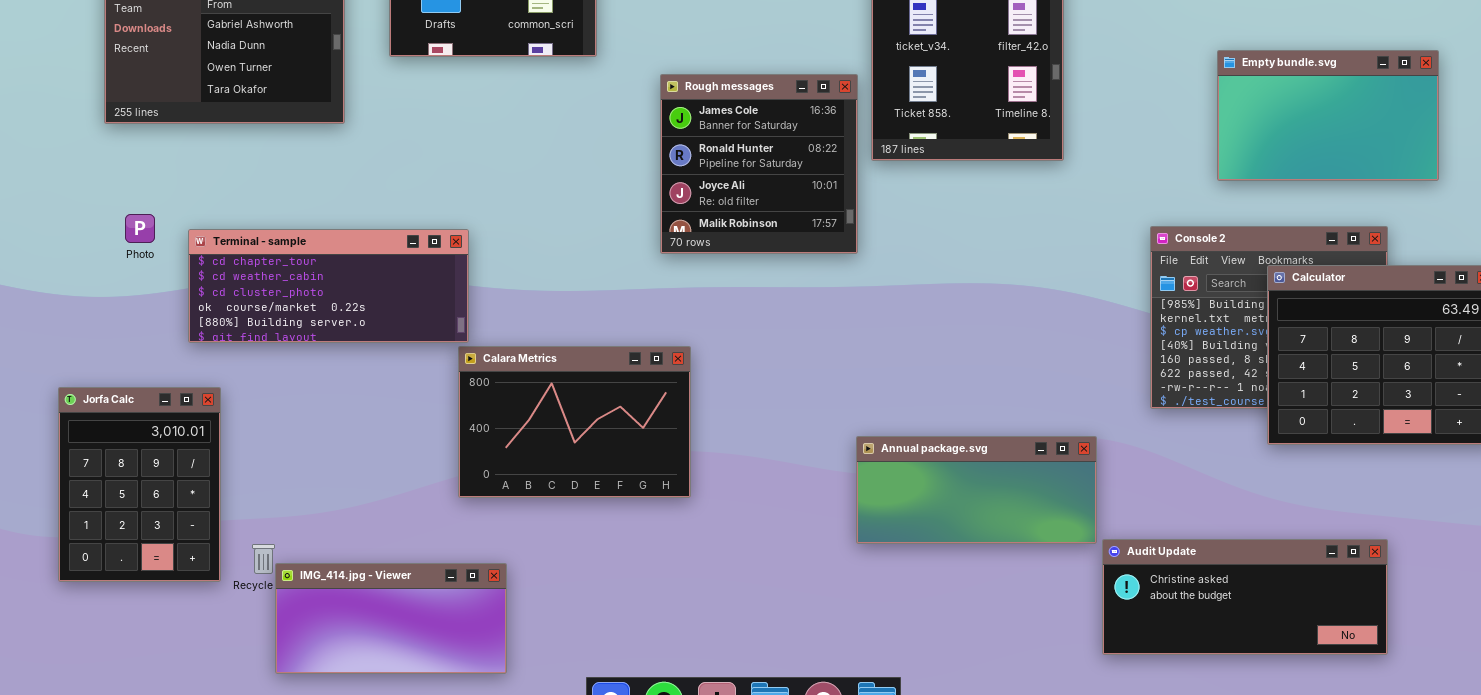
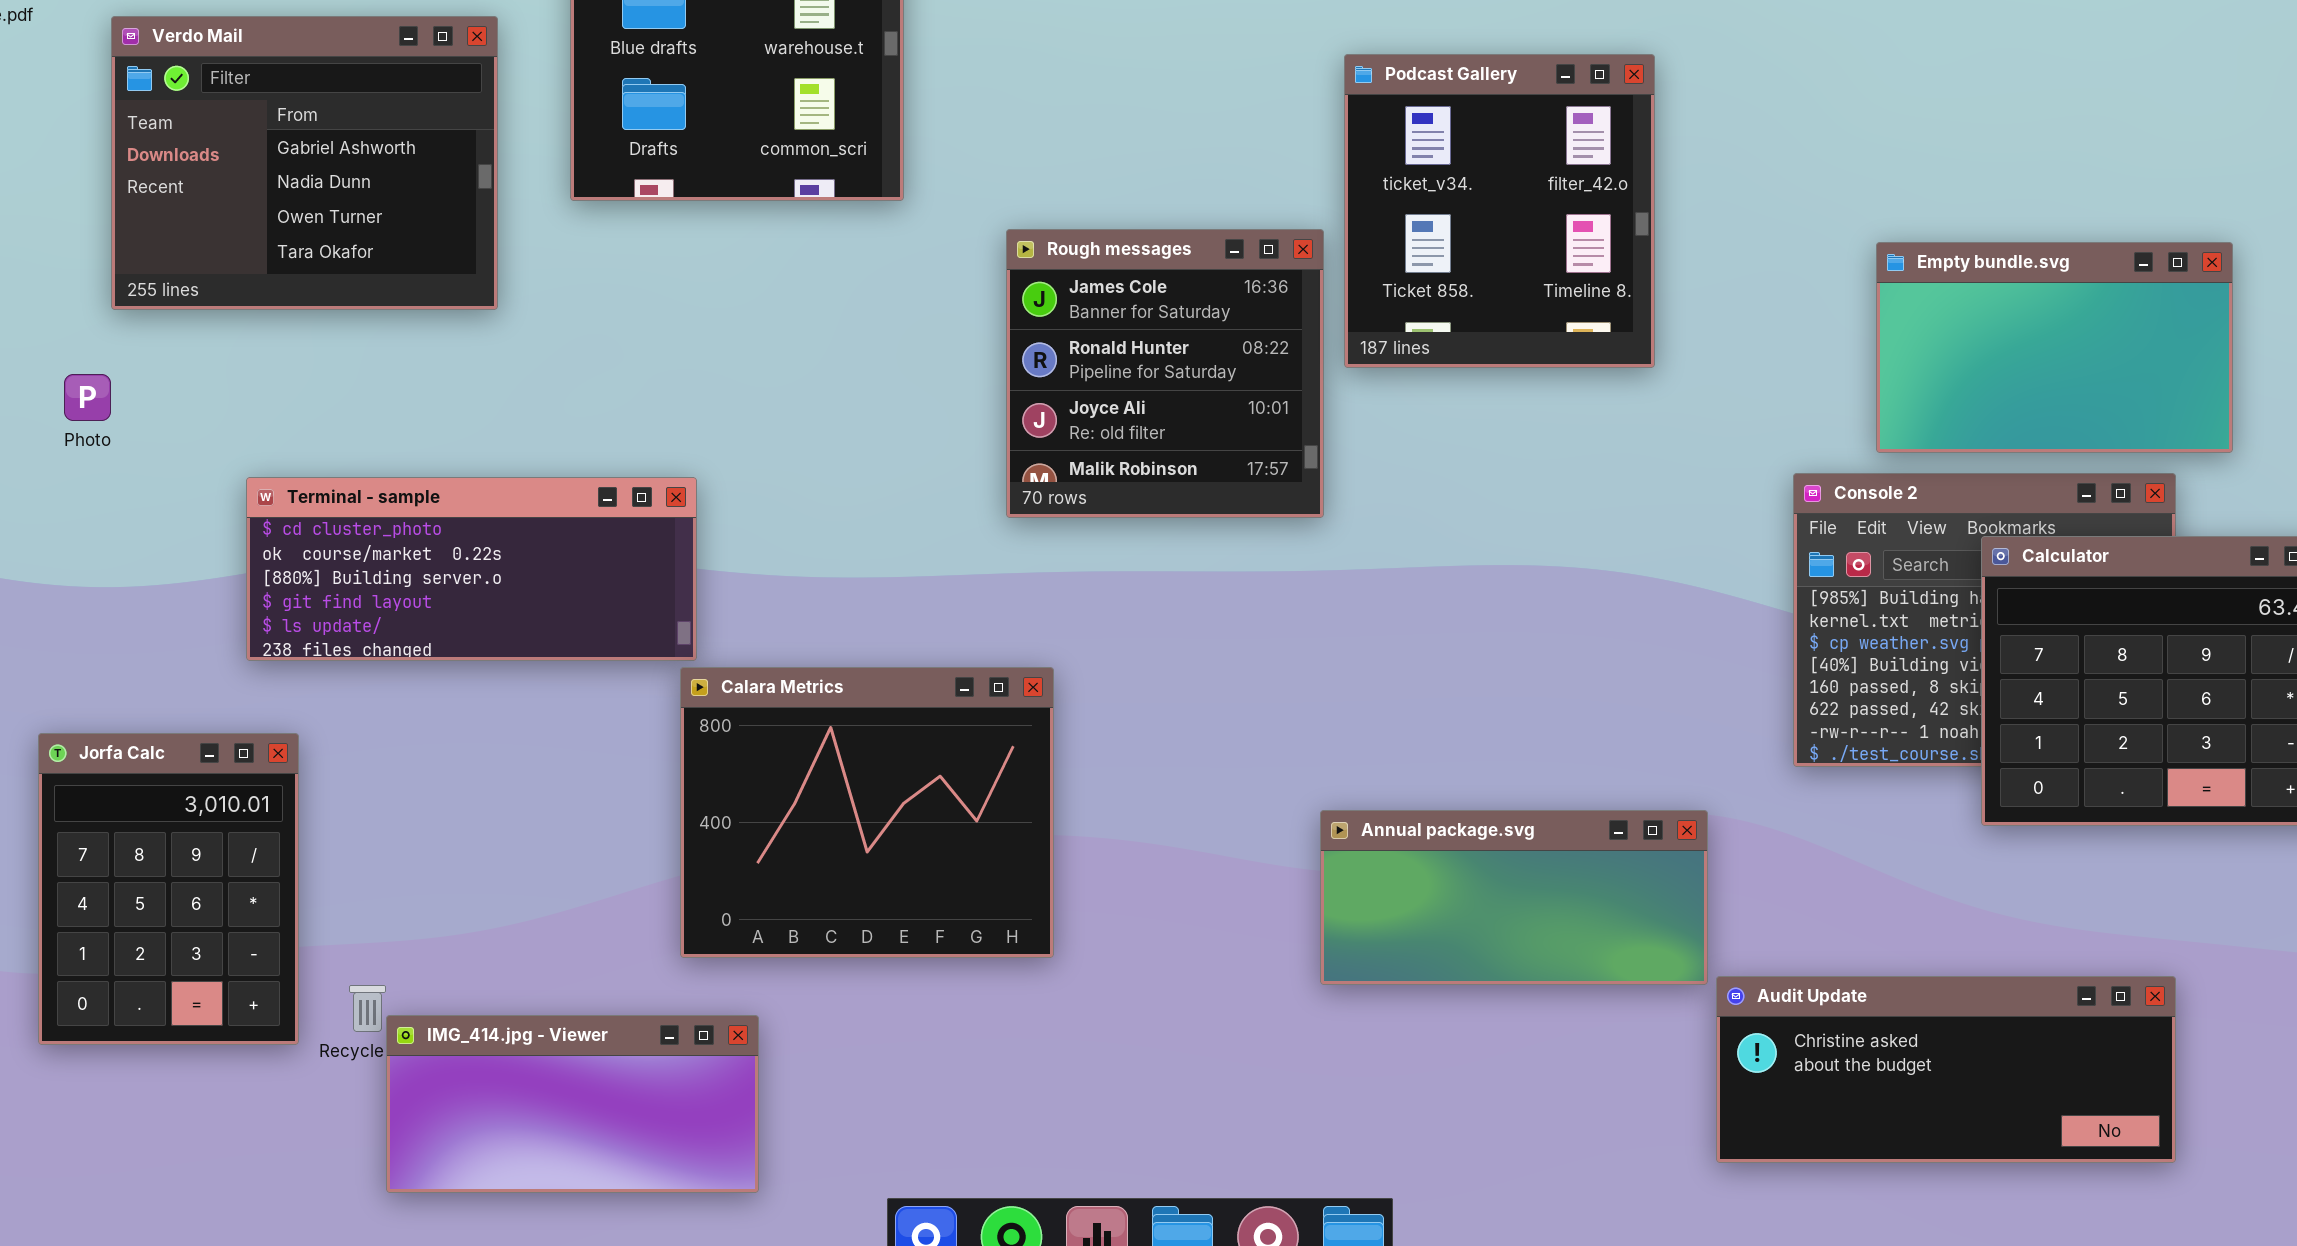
Empty bundle.svg: [1217,50,1439,181] -> [1876,242,2233,453], moved
Photo: [125,214,155,243] -> [64,374,111,421], moved
Terminal - sample: [188,229,469,343] -> [246,477,697,661], scrolled down 2 rows
Calara Metrics: [458,346,691,498] -> [680,667,1054,958], resized

